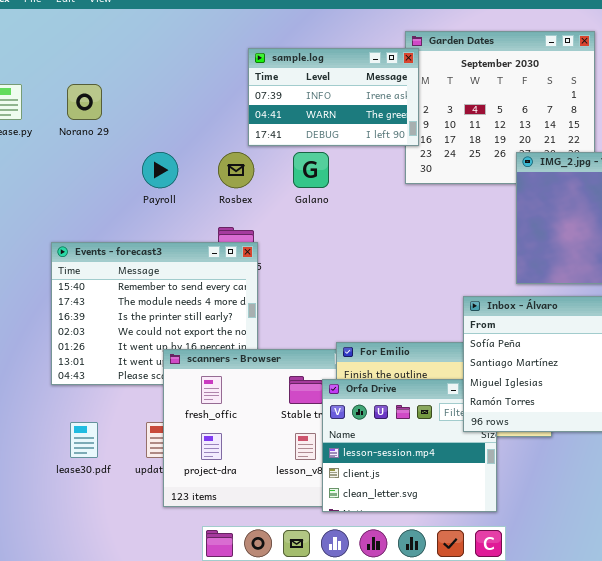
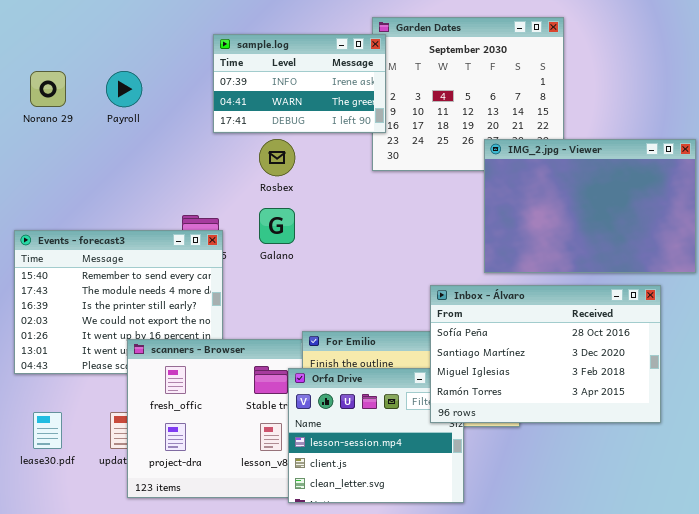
Payroll: [142,152,178,188] -> [106,71,142,107], moved
Rosbex: [218,152,254,188] -> [259,139,295,176], moved
Galano: [293,152,329,188] -> [259,208,295,244], moved

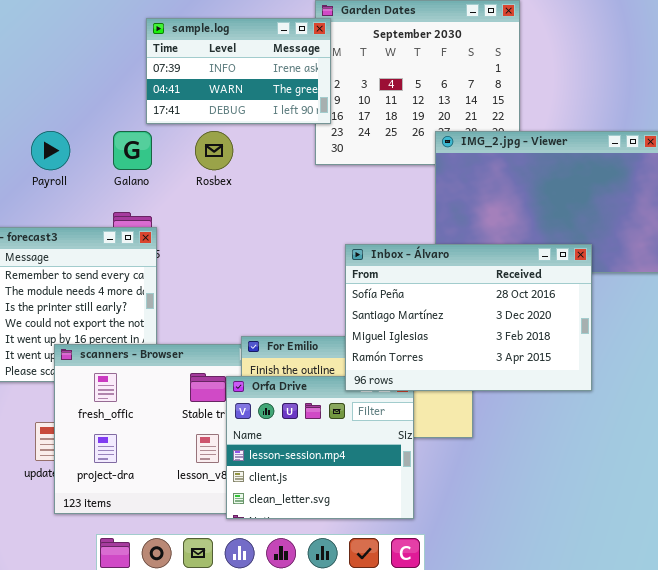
Payroll: [106,71,142,107] -> [31,131,70,170], moved
Galano: [259,208,295,244] -> [113,131,152,170], moved
Inbox - Álvaro: [430,285,661,423] -> [345,244,592,391], moved

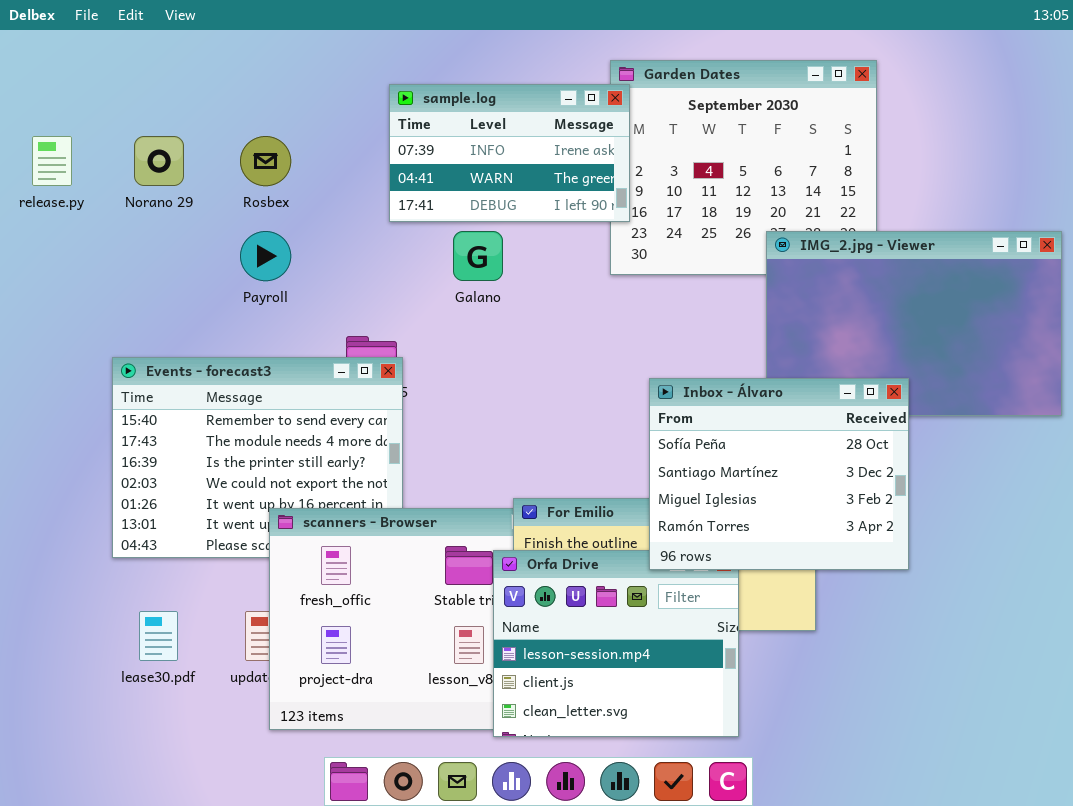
Galano: [113,131,152,170] -> [453,231,503,281], moved
Rosbex: [195,131,233,170] -> [240,136,291,186], moved
Inbox - Álvaro: [345,244,592,391] -> [649,378,909,570], resized

